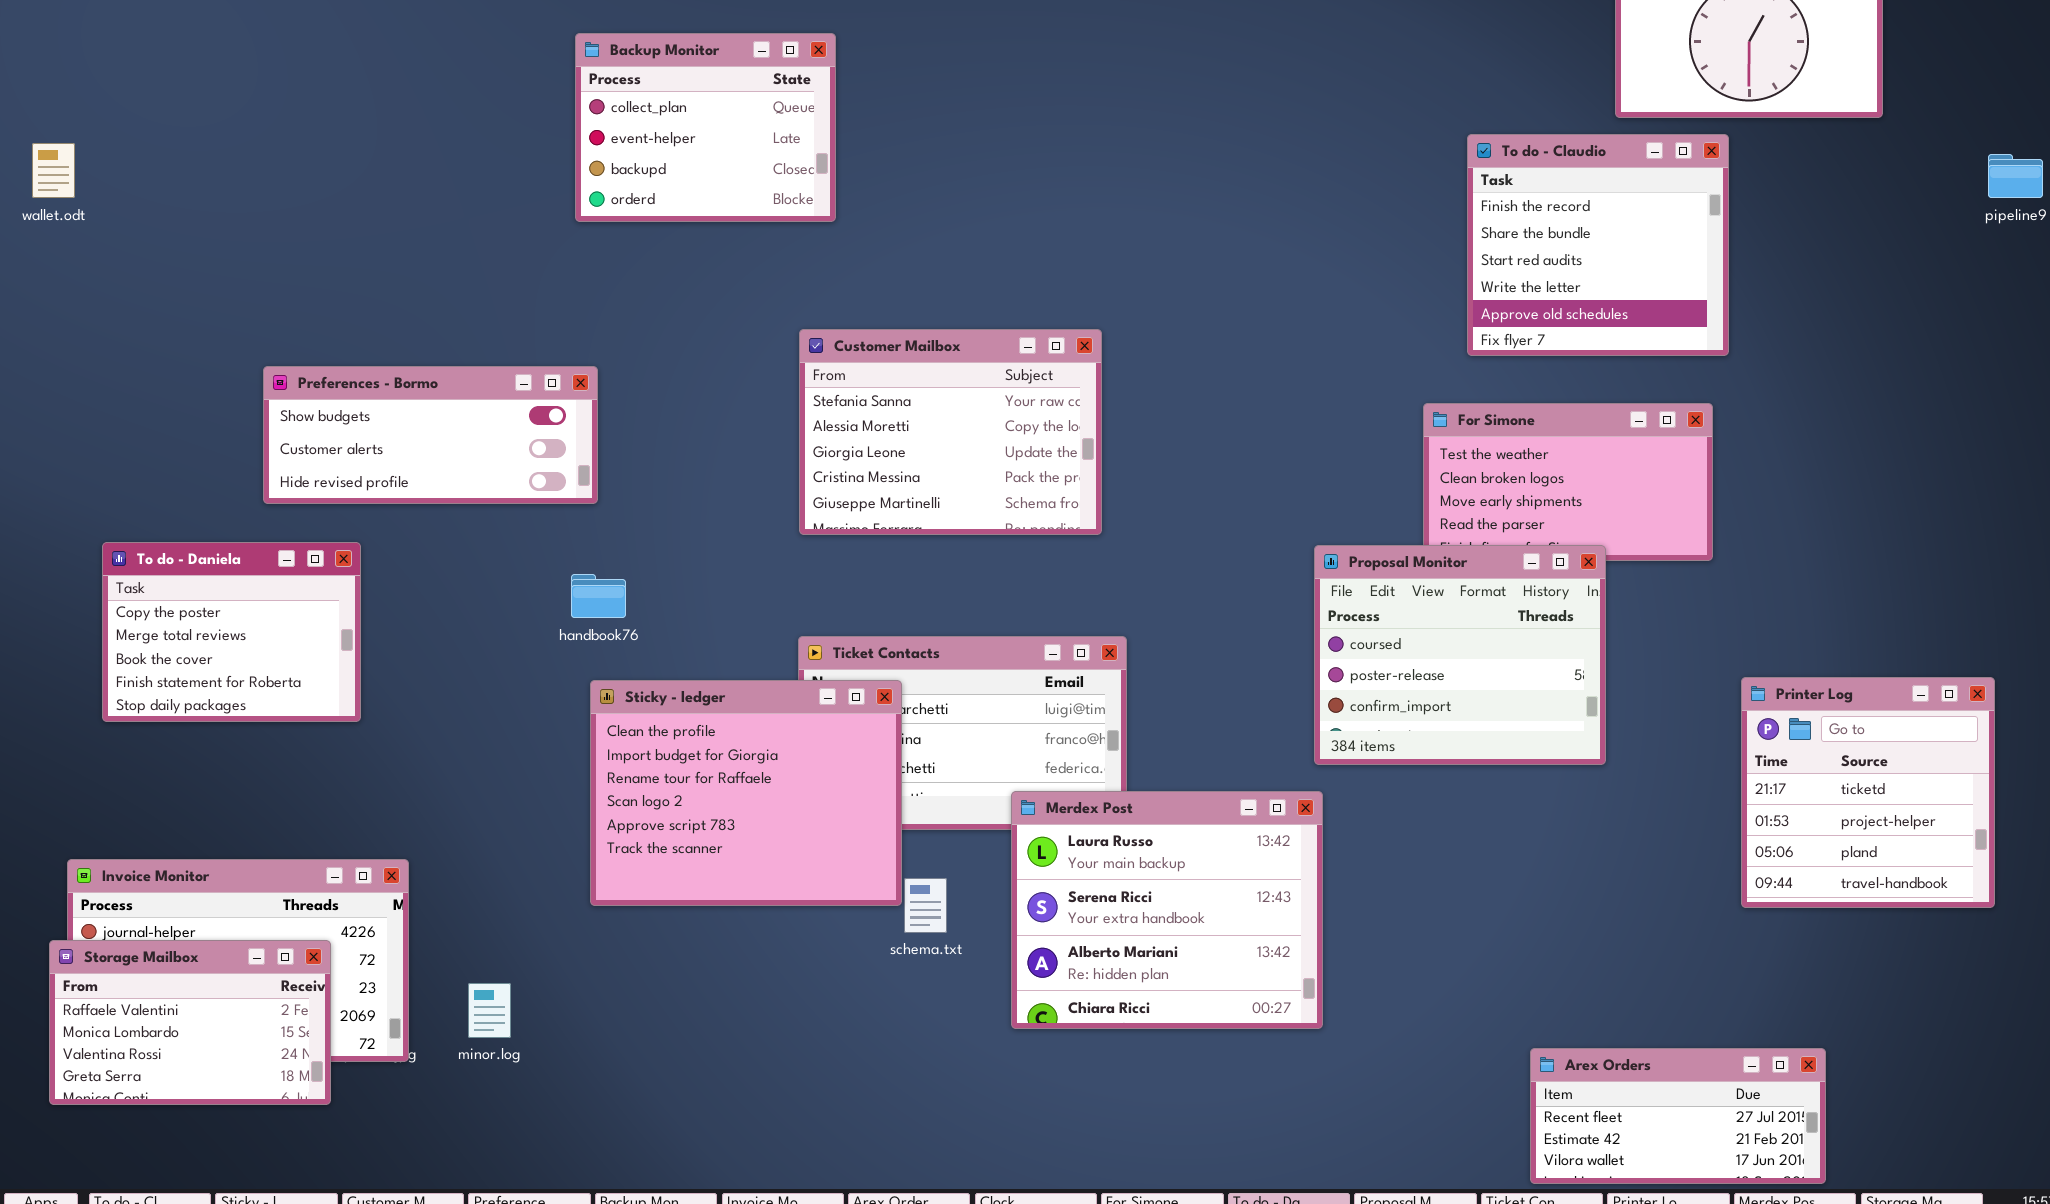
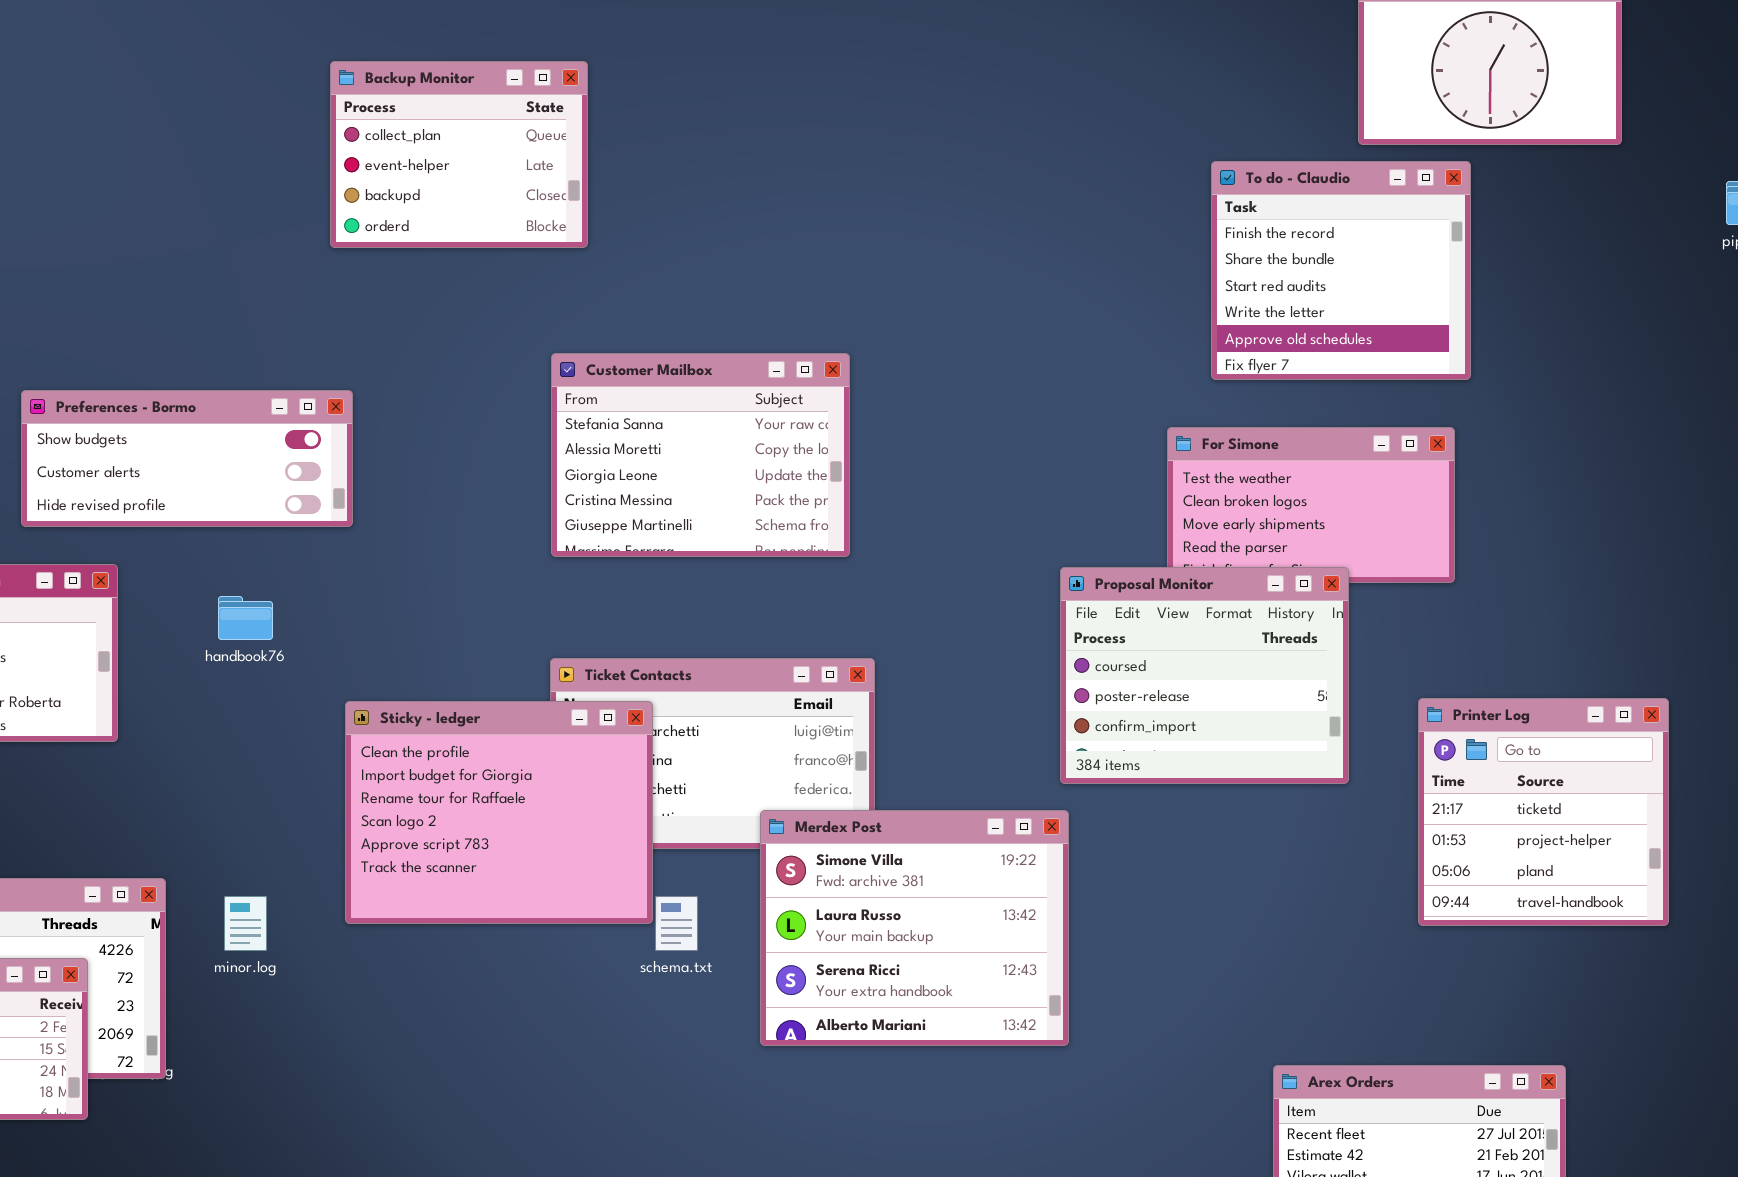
handbook76: [571,574,626,618] -> [218,596,273,640], moved
Printer Log: [1741,677,1995,908] -> [1418,698,1669,926], moved
Merdex Post: [1011,791,1323,1029] -> [760,810,1069,1046], scrolled up 1 row
minor.log: [468,983,511,1038] -> [224,896,267,951], moved

